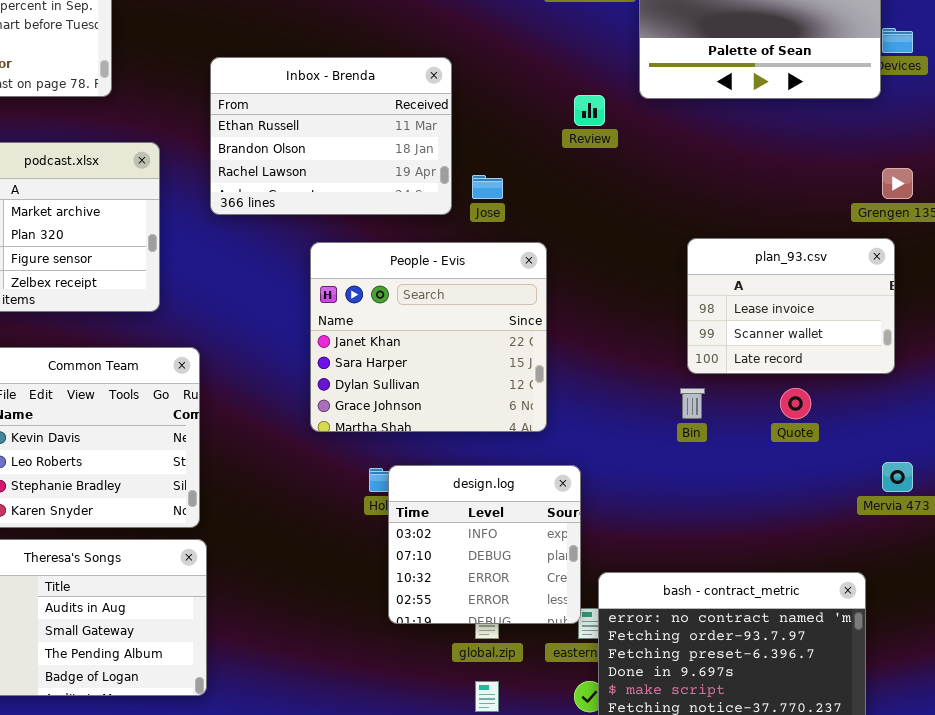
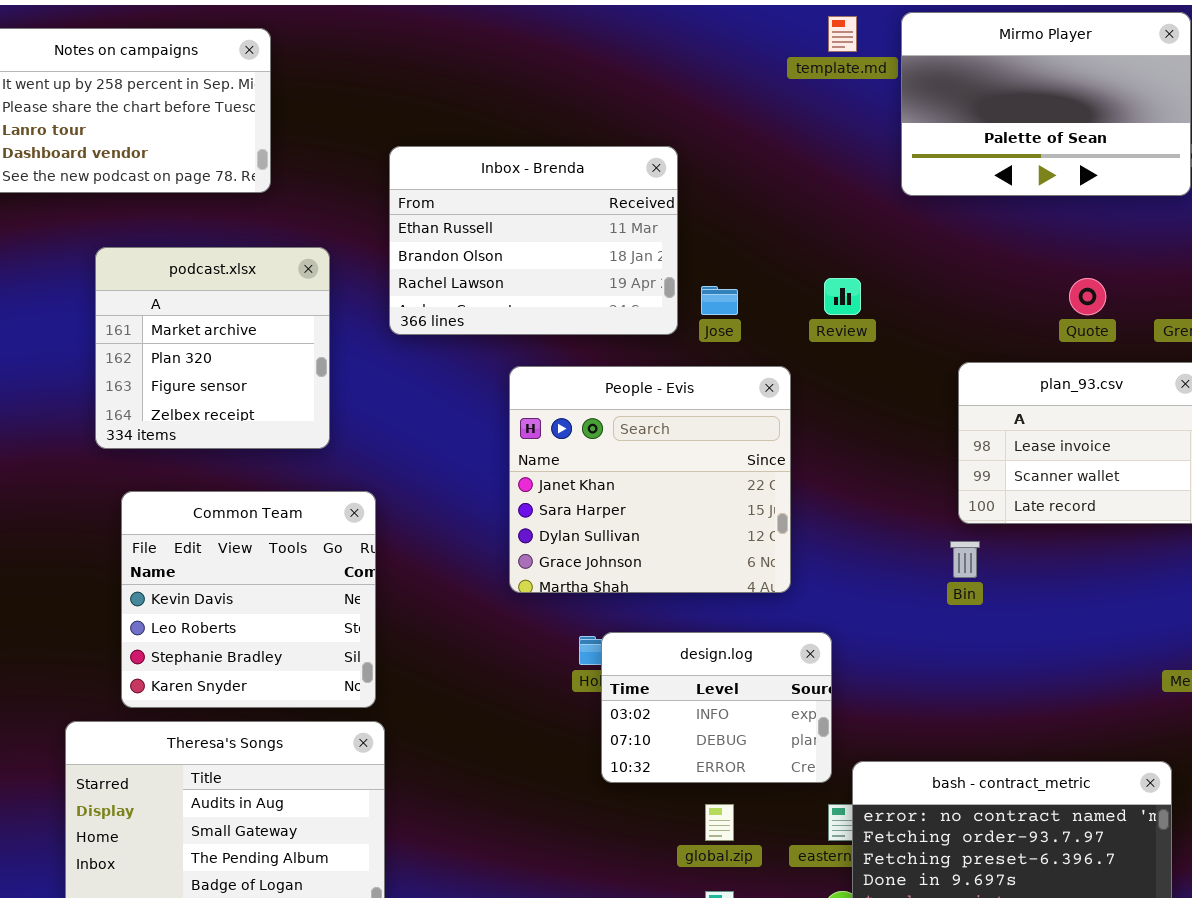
Review: [574,95,605,126] -> [824,278,861,315], moved
Quote: [780,388,811,419] -> [1069,278,1106,315], moved
design.log: [388,465,581,624] -> [601,632,832,783], resized

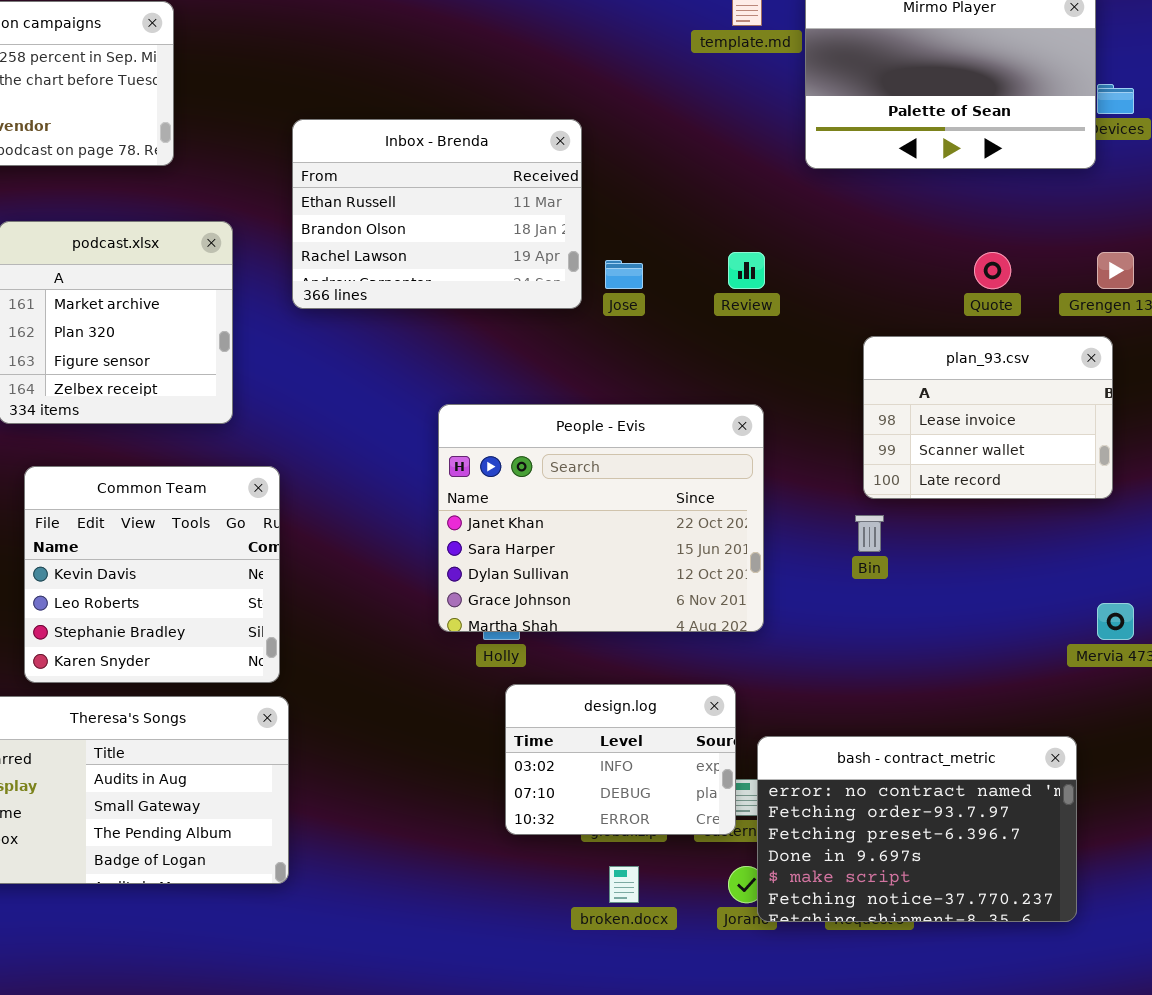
People - Evis: [509,366,791,593] -> [438,404,764,632], moved, resized
design.log: [601,632,832,783] -> [505,684,736,835], moved

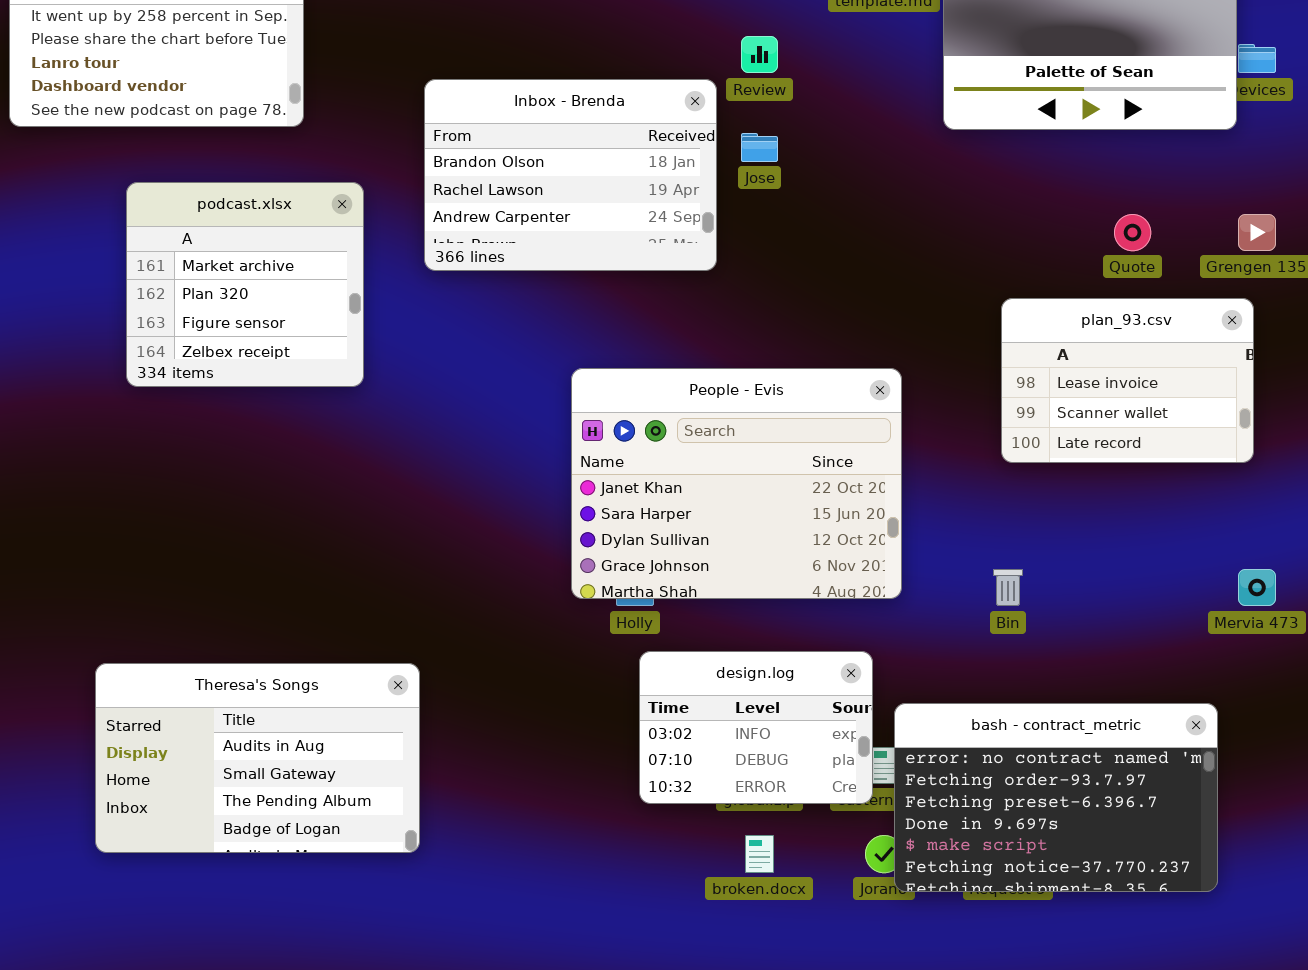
Inbox - Brenda: [292,119,582,309] -> [424,79,717,271], scrolled down 1 row
Review: [728,252,765,289] -> [741,36,778,73], moved
Jose: [605,260,643,289] -> [741,133,778,162], moved
Common Team: [24,466,280,683] -> none, closed
Bin: [855,515,884,552] -> [993,569,1023,606], moved

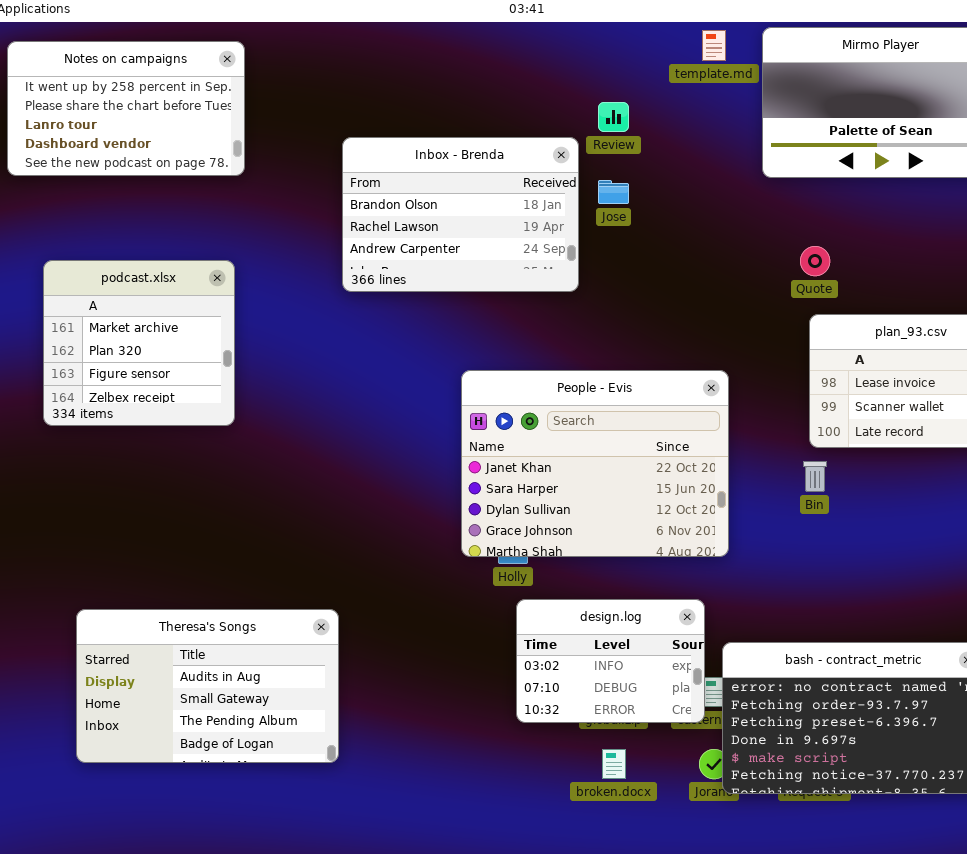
podcast.xlsx: [126,182,364,387] -> [43,260,235,426], moved
Quote: [1114,214,1151,251] -> [800,246,830,276], moved
Bin: [993,569,1023,606] -> [803,461,827,492], moved

